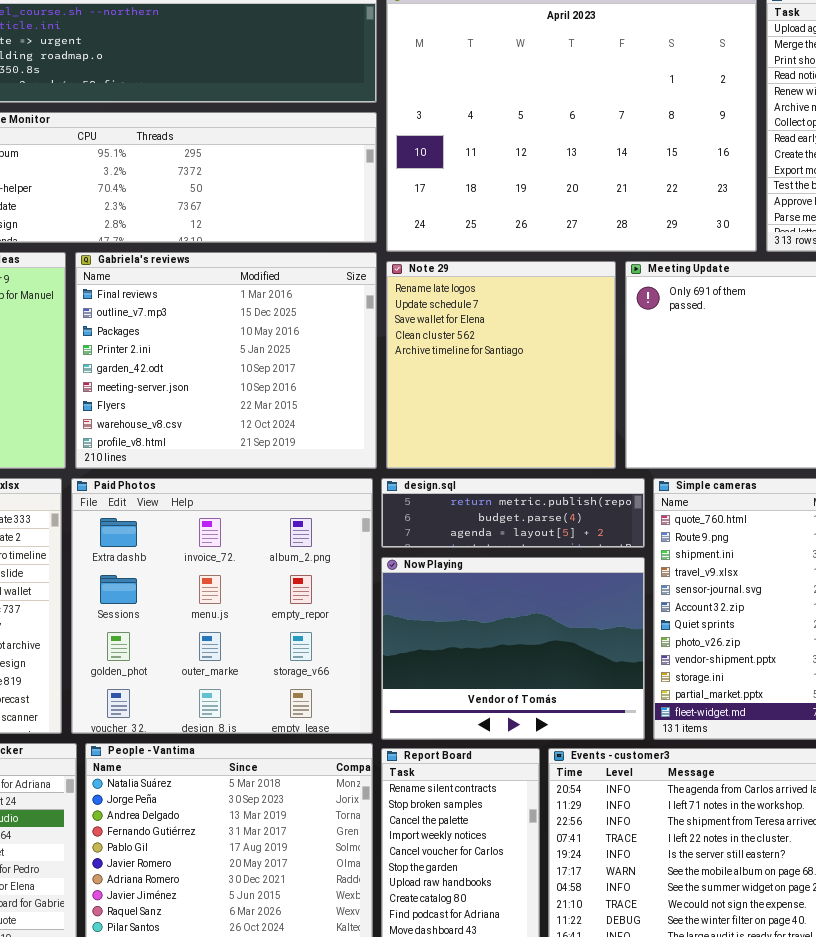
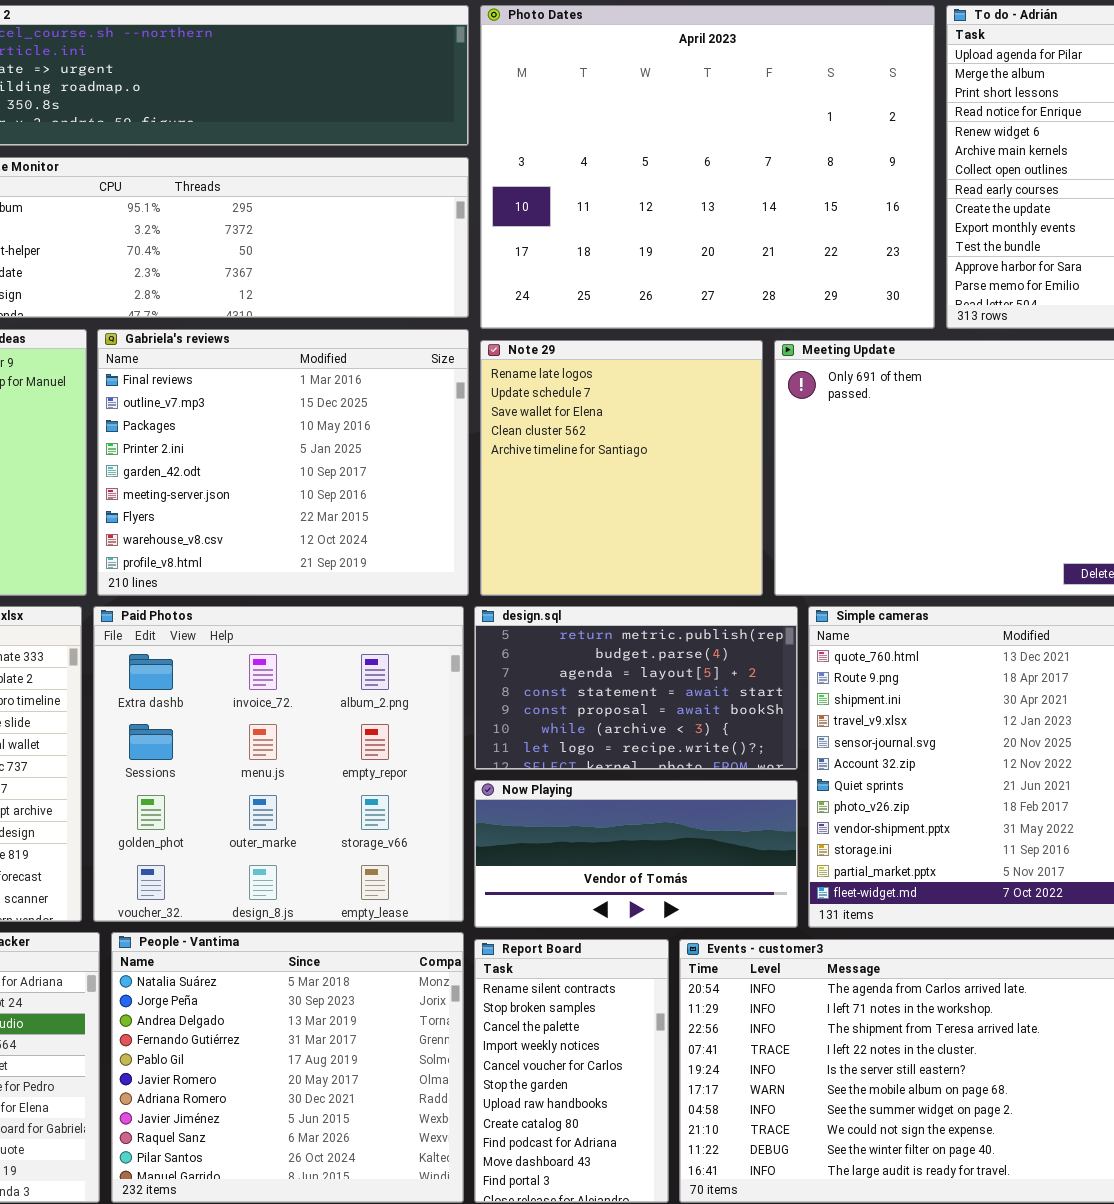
design.sql: [381,478,645,548] -> [474,606,798,770], resized
Now Playing: [381,557,645,740] -> [474,780,798,928], resized

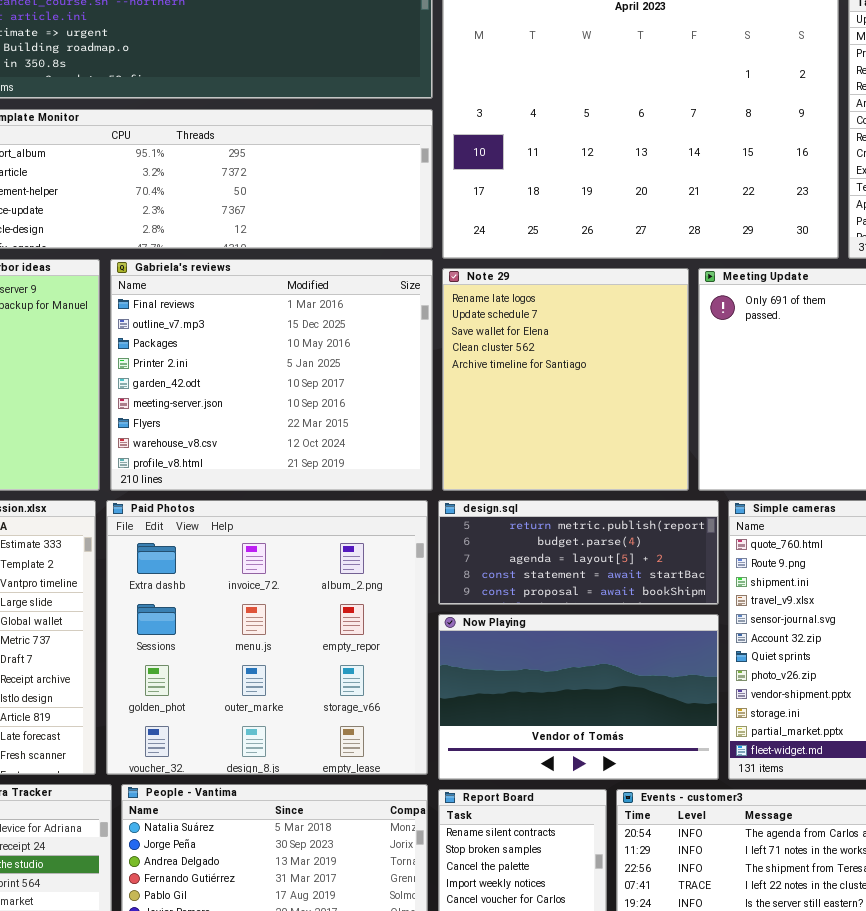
design.sql: [474,606,798,770] -> [438,500,719,605], resized
Now Playing: [474,780,798,928] -> [438,614,719,780], resized

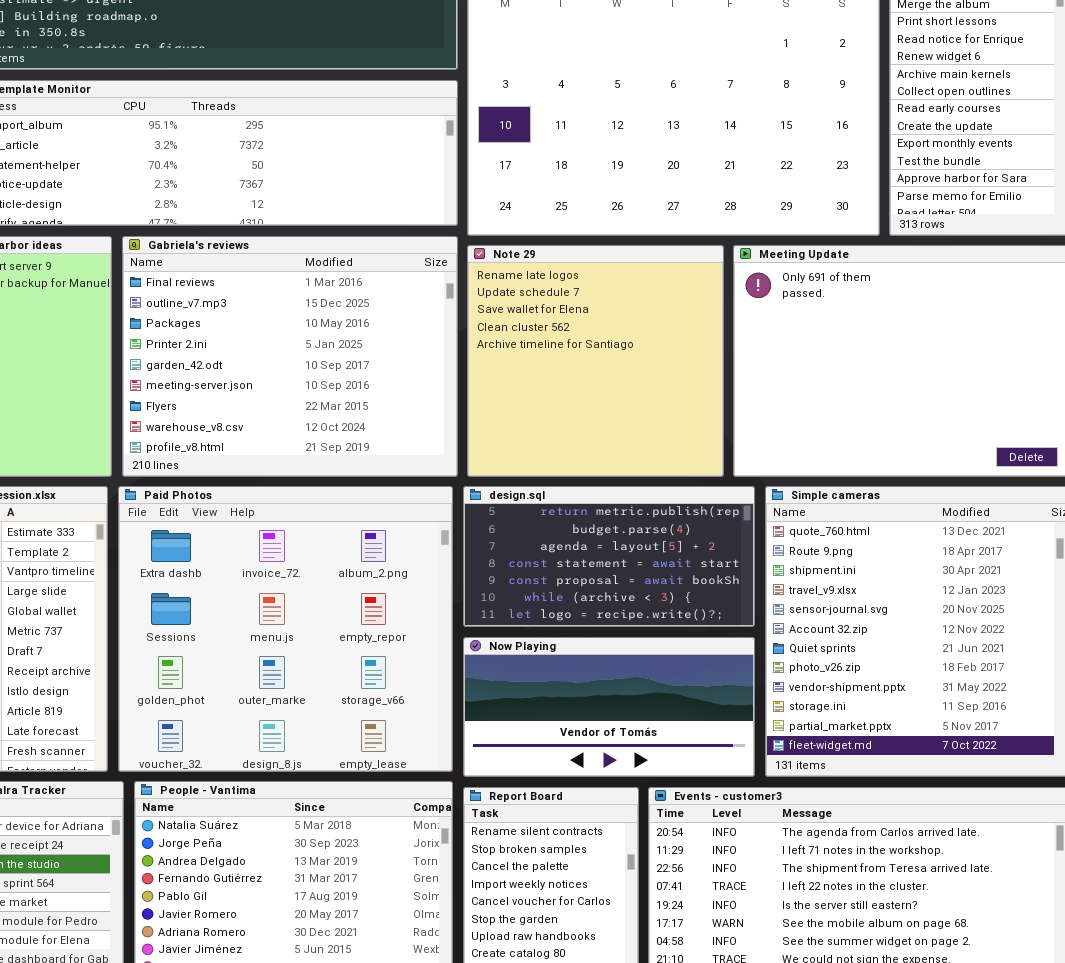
design.sql: [438,500,719,605] -> [463,486,755,627], resized
Now Playing: [438,614,719,780] -> [463,637,755,777], resized

